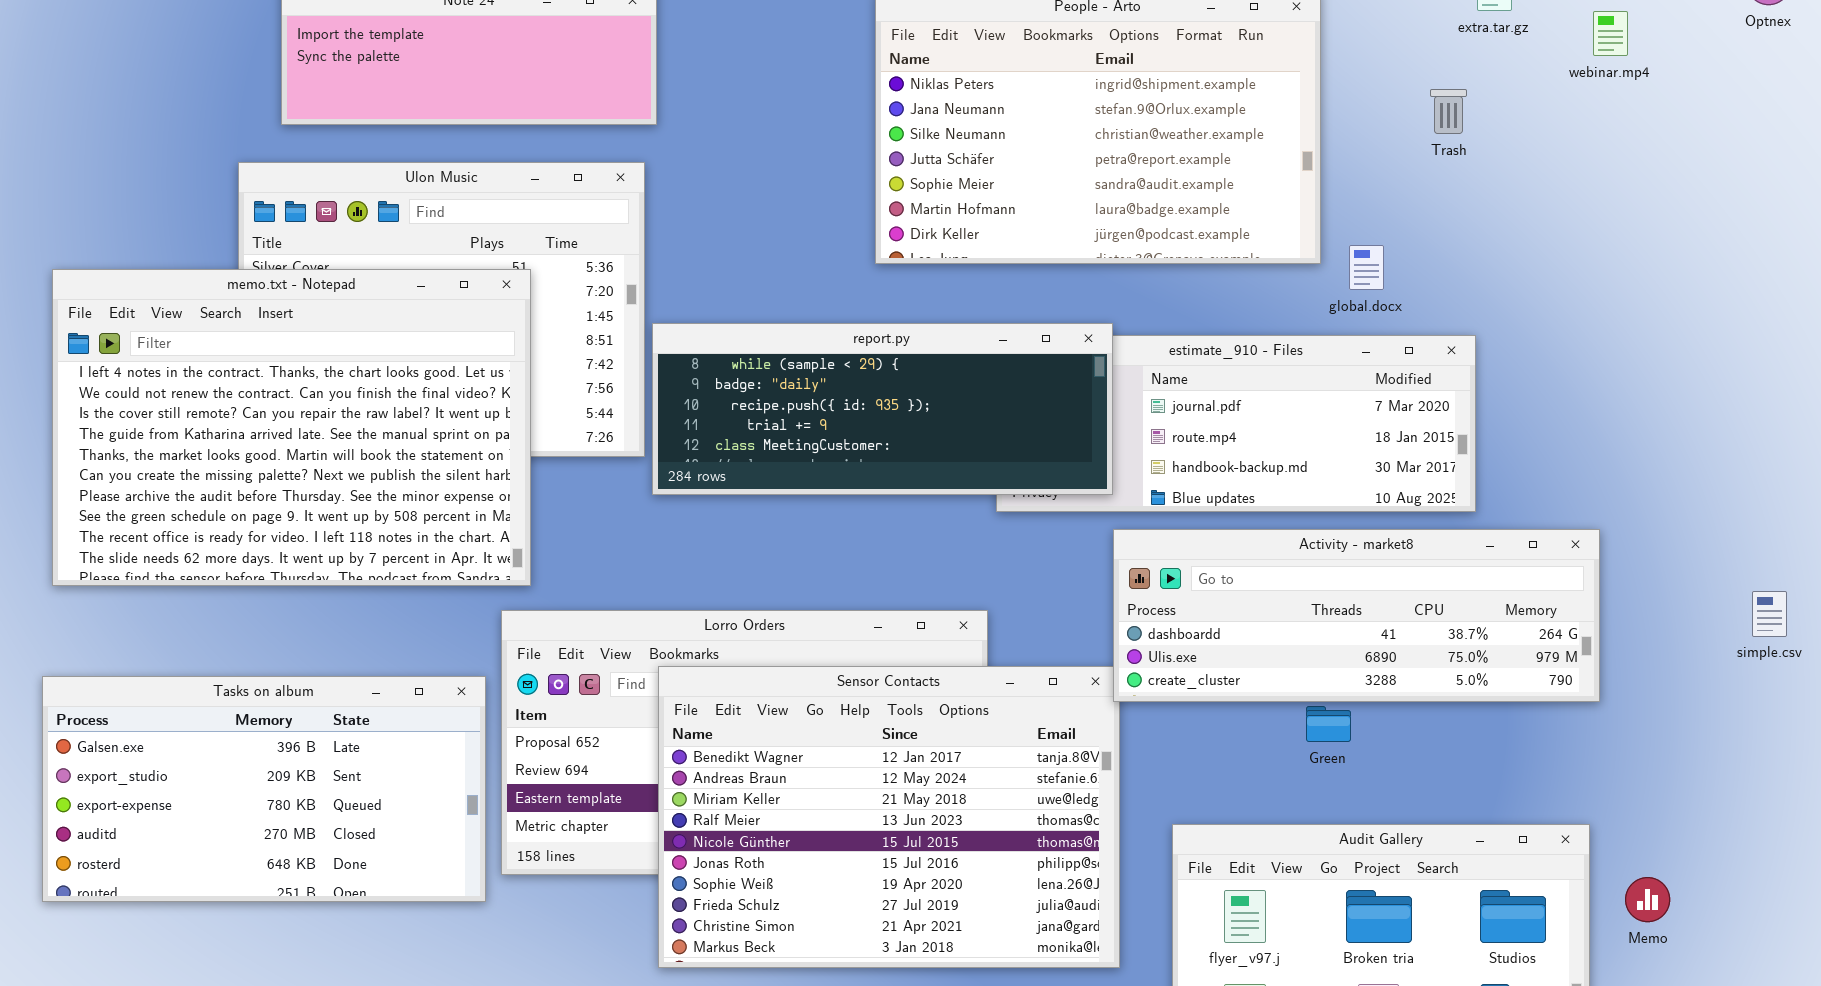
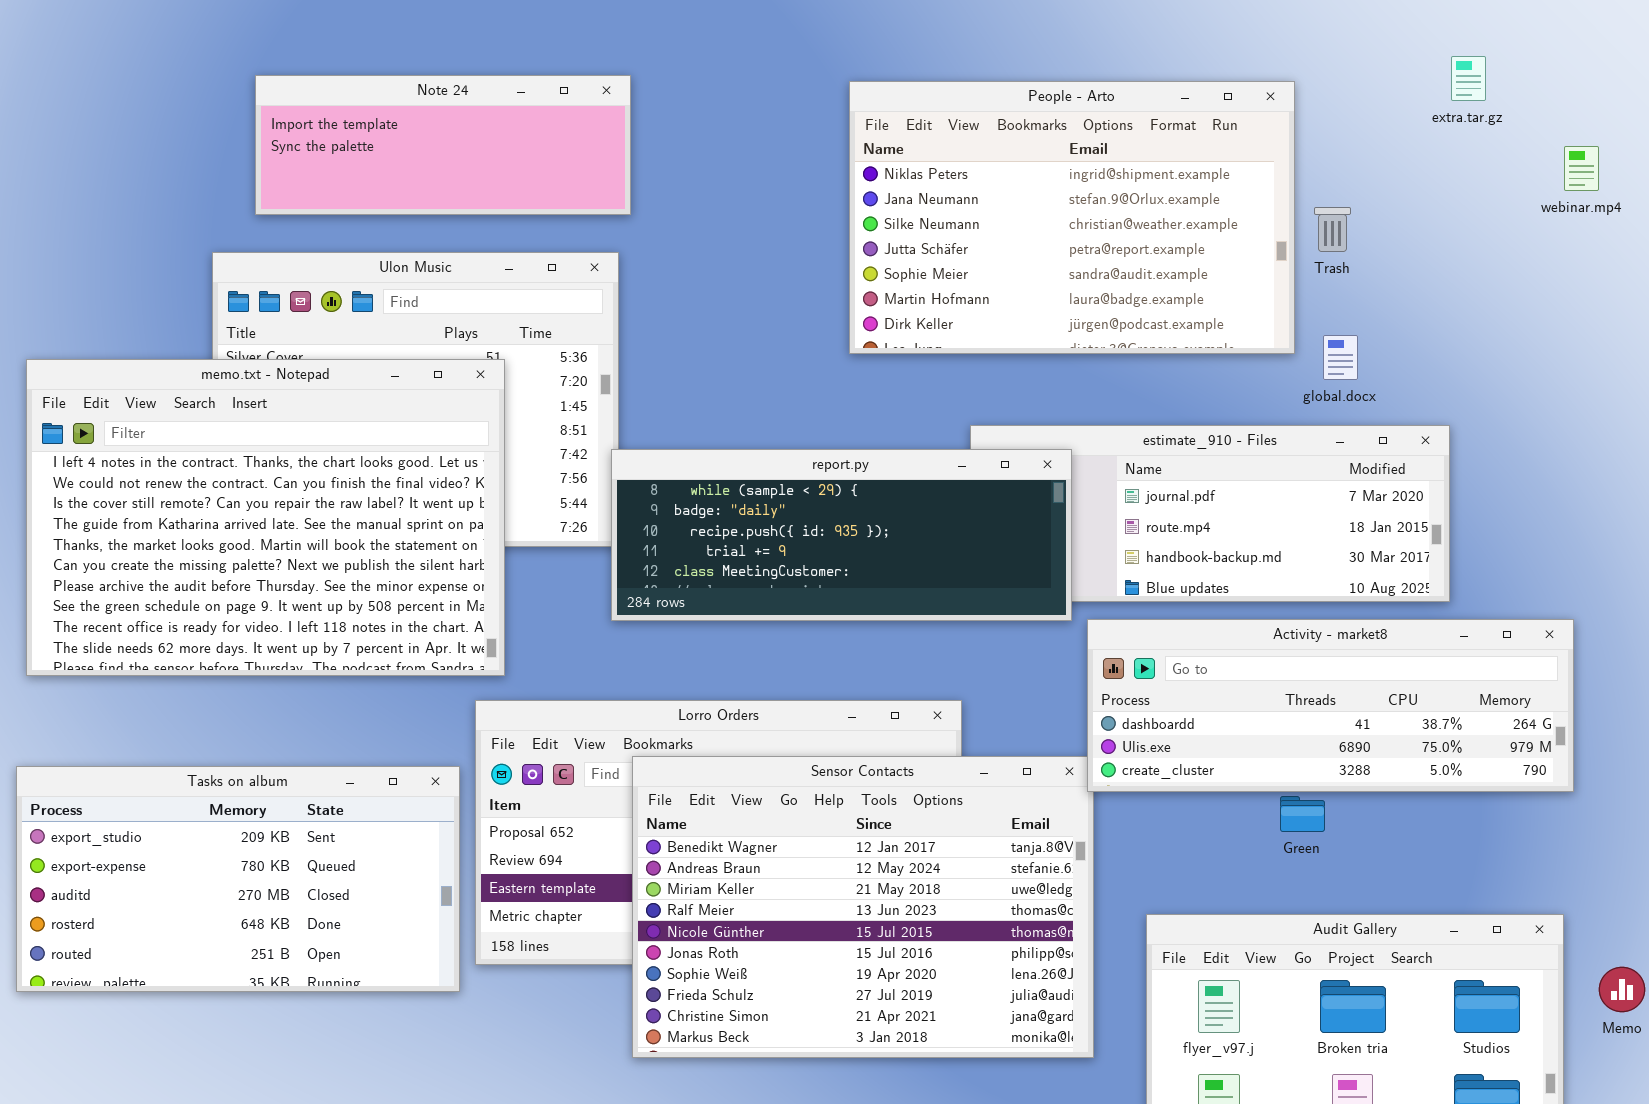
webinar.mp4: [1593,11,1628,56] -> [1564,146,1599,191], moved
Trash: [1430,89,1467,134] -> [1314,207,1351,252], moved
report.py: [652,323,1113,495] -> [611,449,1072,621], moved
Tasks on album: [42,676,486,902] -> [16,766,460,992], scrolled down 1 row

